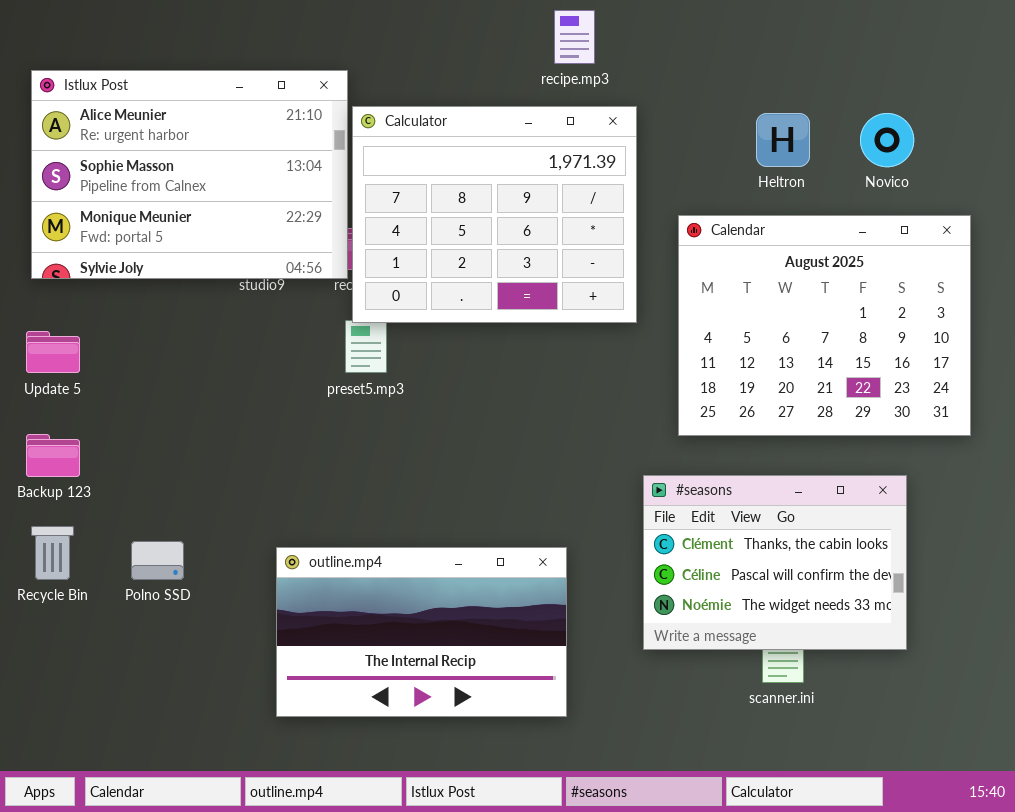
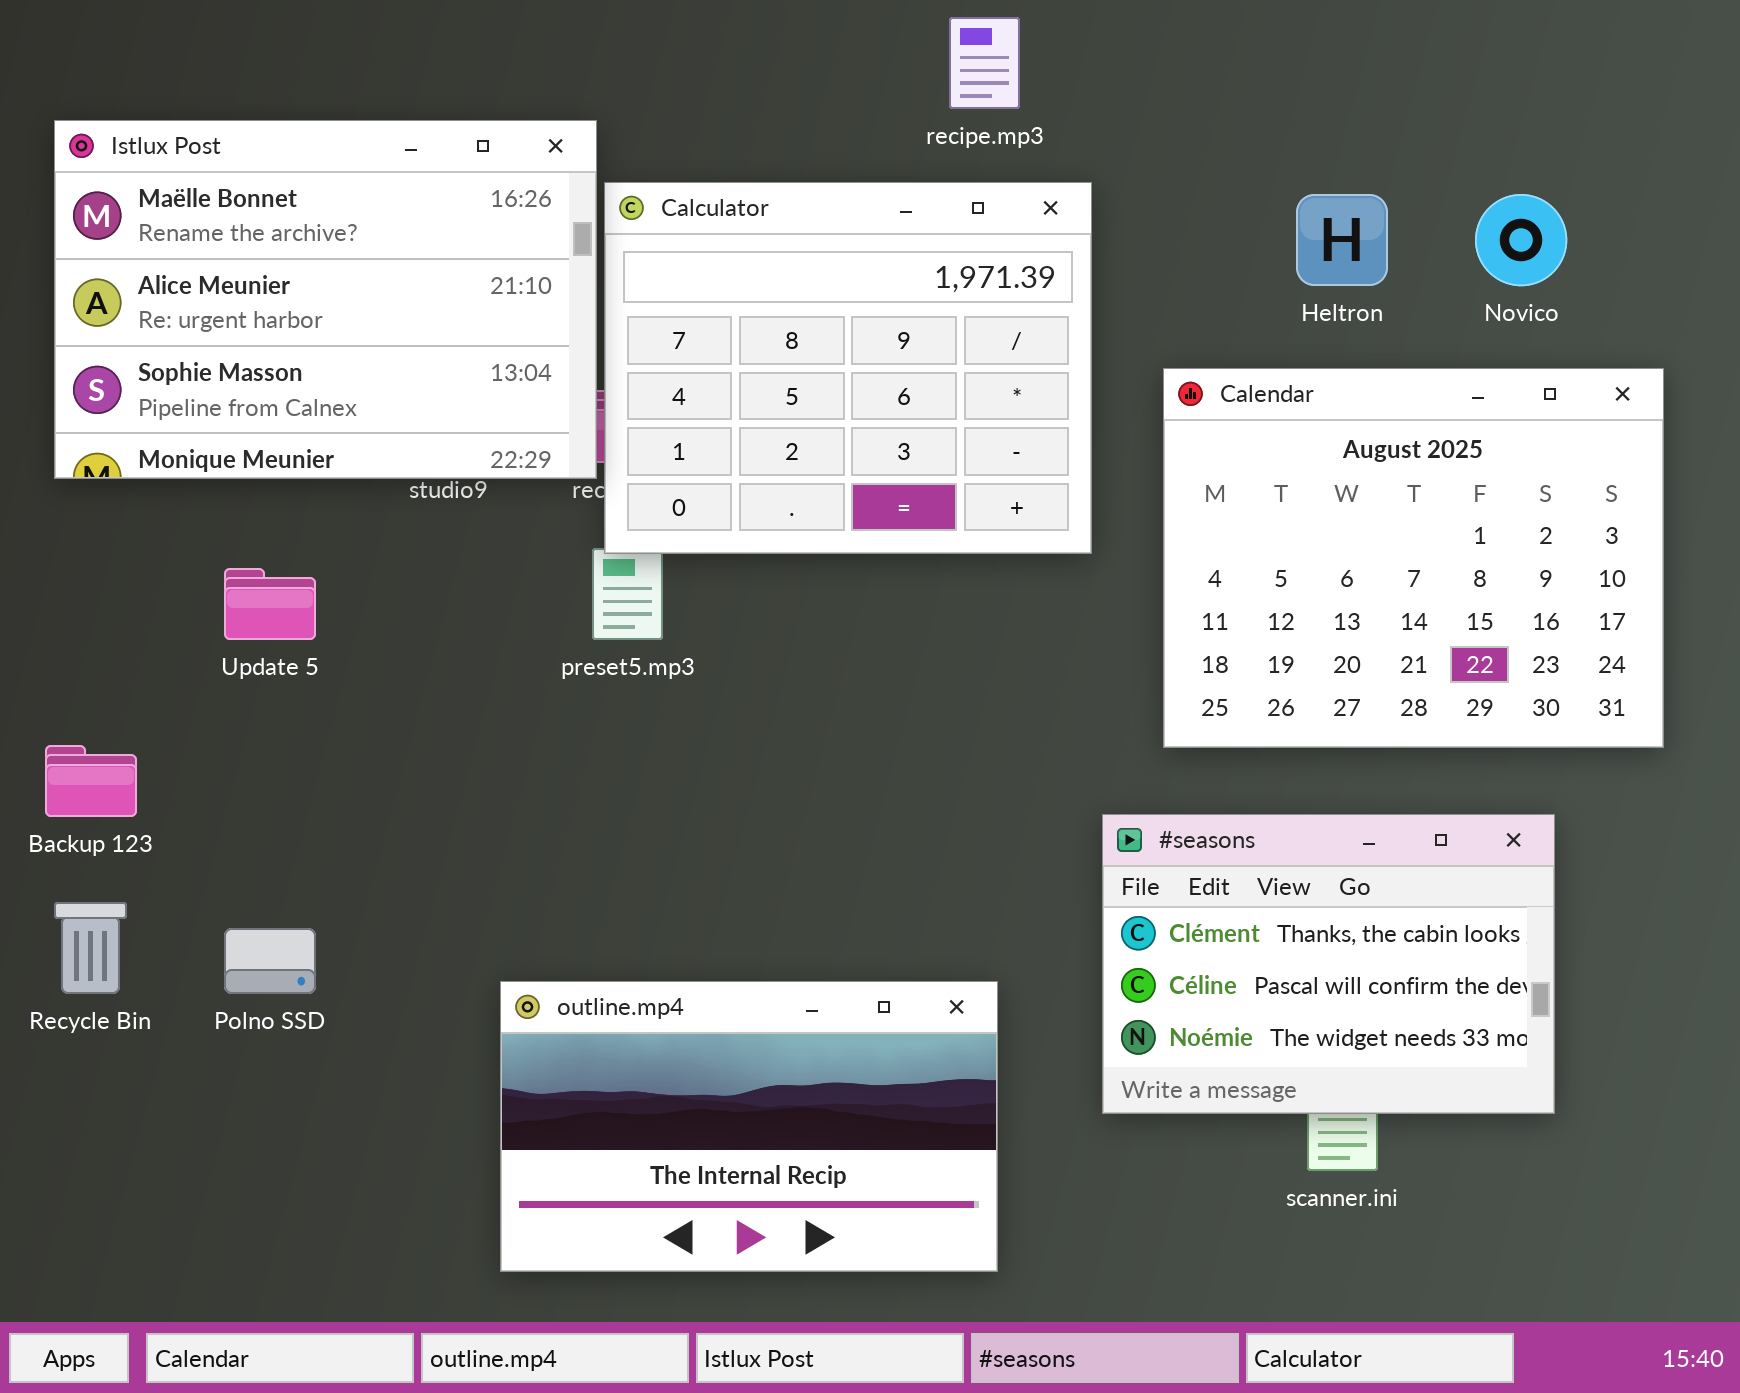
Istlux Post: [31,70,348,279] -> [54,120,597,479], scrolled up 1 row
Update 5: [26,331,80,373] -> [224,568,316,640], moved
outline.mp4: [276,547,567,717] -> [500,981,998,1272], moved

